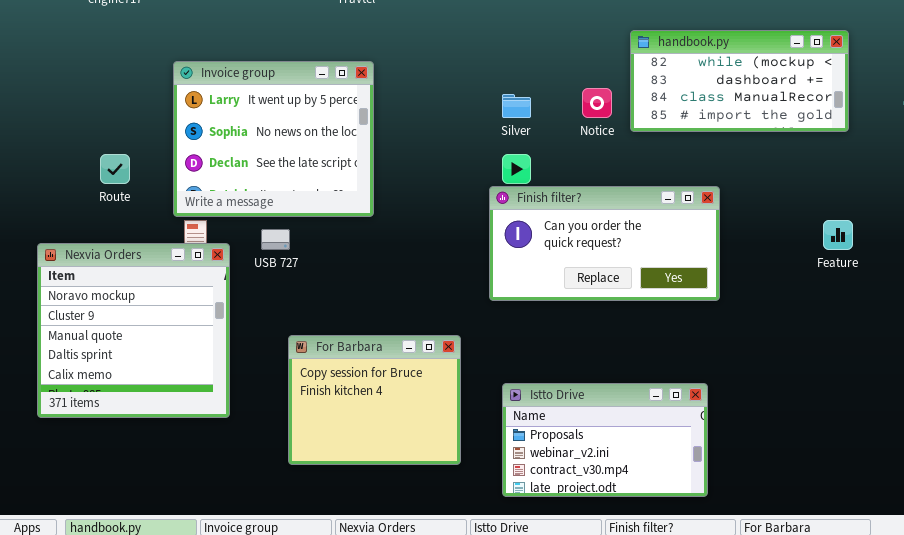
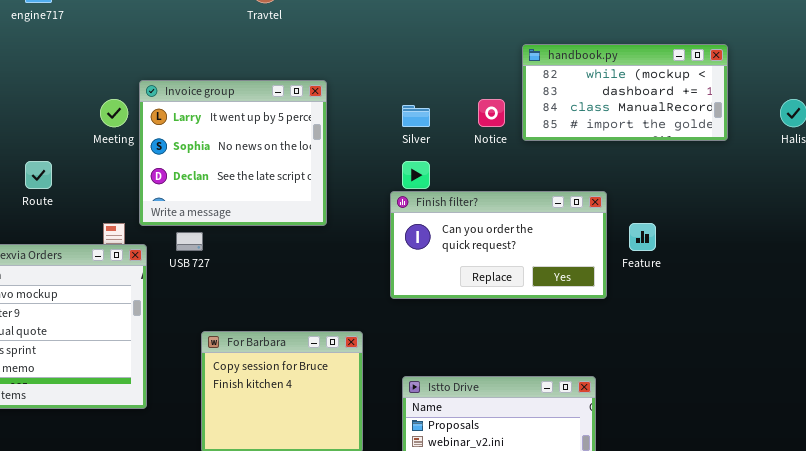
Invoice group: [173,61,374,217] -> [139,80,327,226], moved
Feature: [823,220,853,250] -> [629,223,656,251], moved

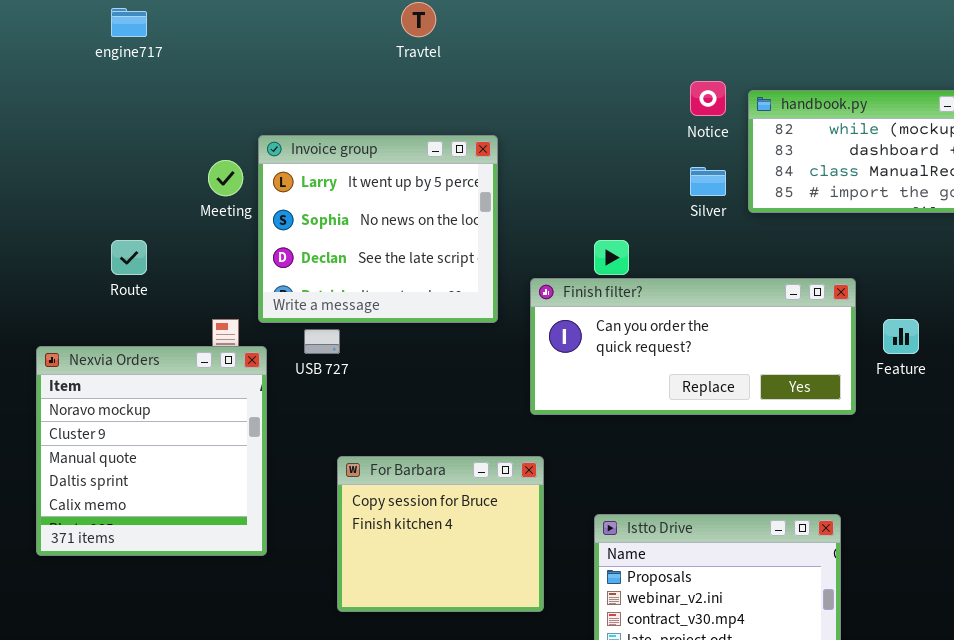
Notice: [478,99,505,127] -> [690,81,726,116], moved
Silver: [402,105,430,127] -> [690,167,726,196], moved
Finish filter?: [390,191,607,299] -> [530,278,856,415], resized

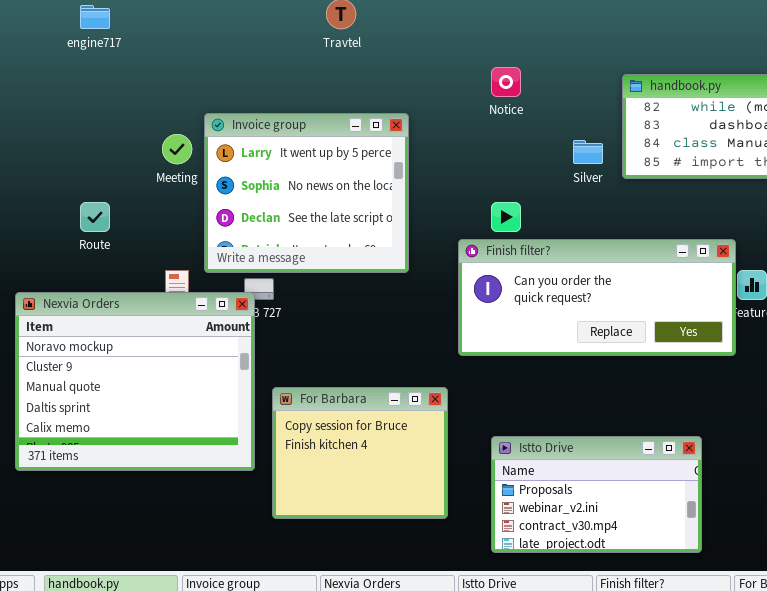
Notice: [690,81,726,116] -> [491,67,521,97], moved
Finish filter?: [530,278,856,415] -> [458,239,736,356], moved
Nexvia Orders: [36,346,267,556] -> [15,292,255,471], resized

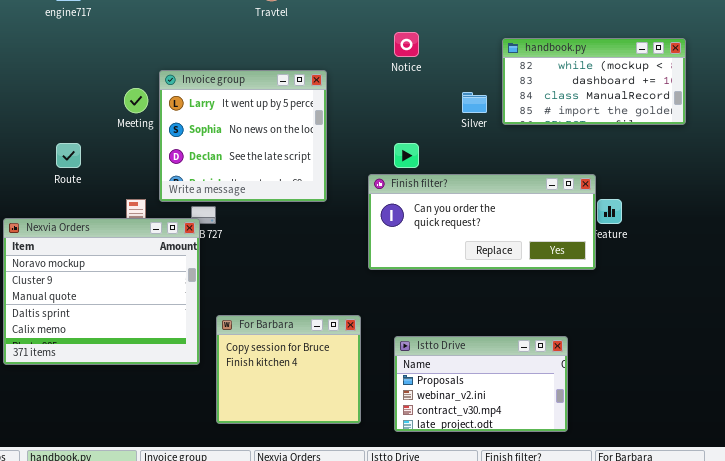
For Barbara: [272,387,448,519] -> [216,315,361,424], moved

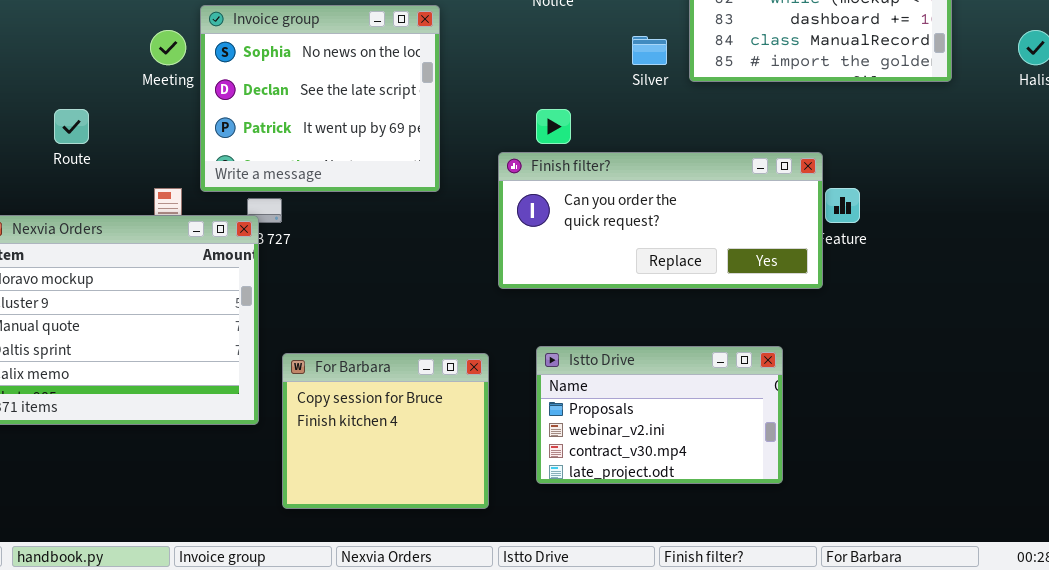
Invoice group: [159,70,327,202] -> [200,5,440,192], scrolled down 1 row
Istto Drive: [394,336,568,432] -> [536,346,783,484], moved

